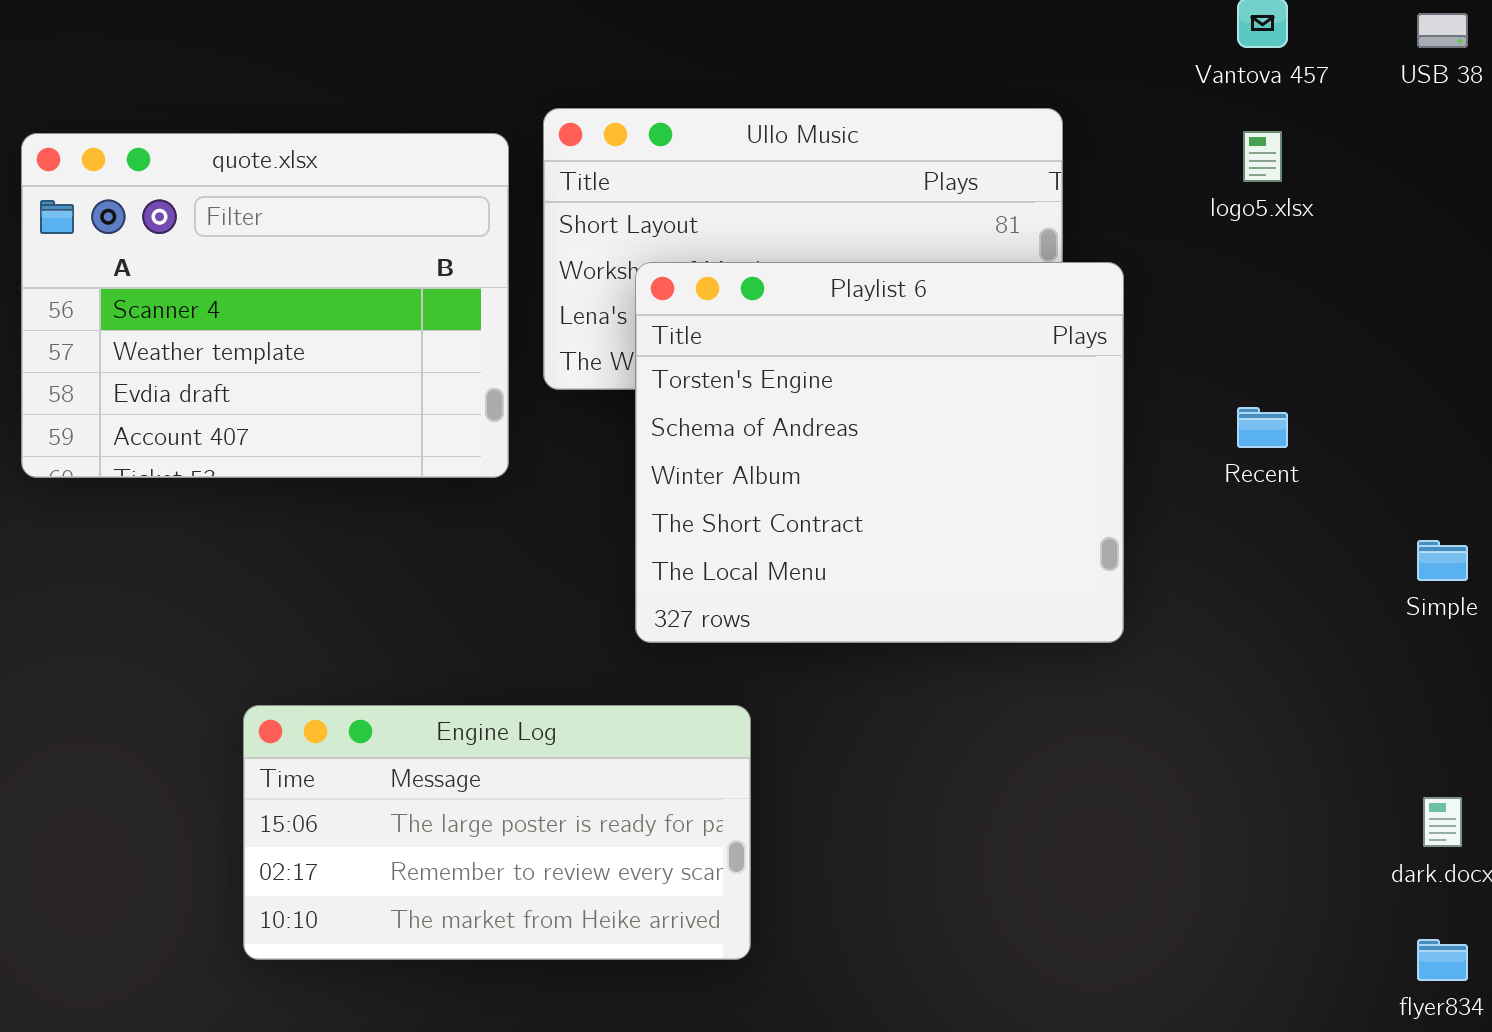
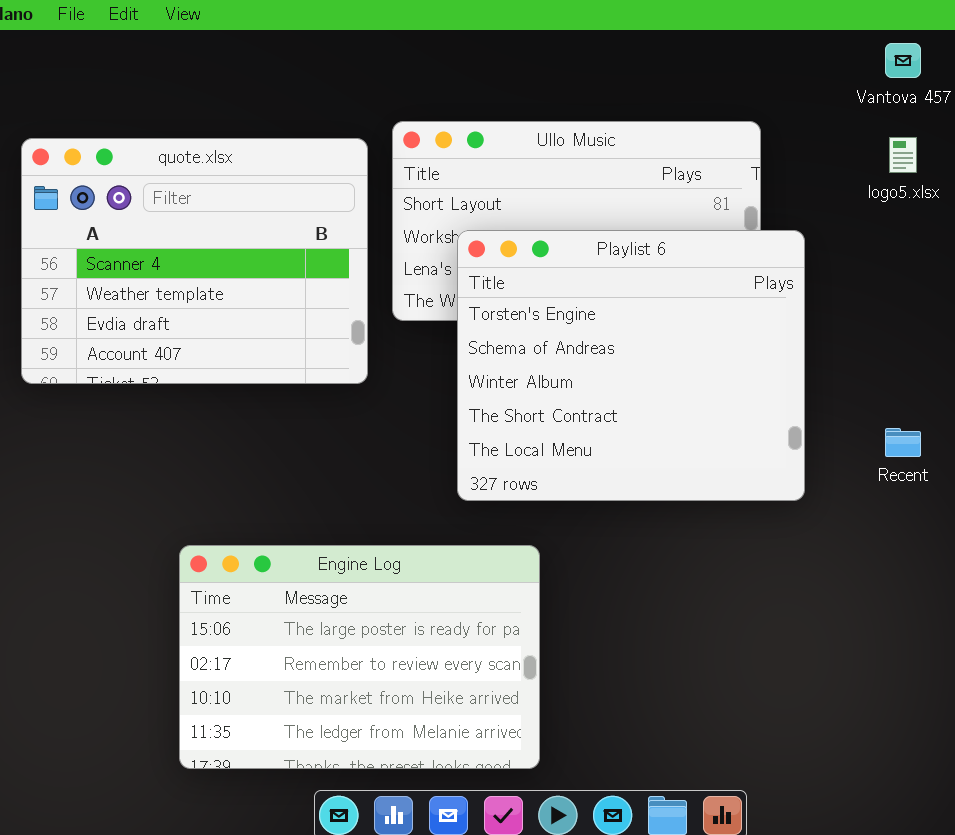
Recent: [1237,407,1288,448] -> [885,428,921,457], moved
Engine Log: [243,705,751,960] -> [179,545,540,769], resized

